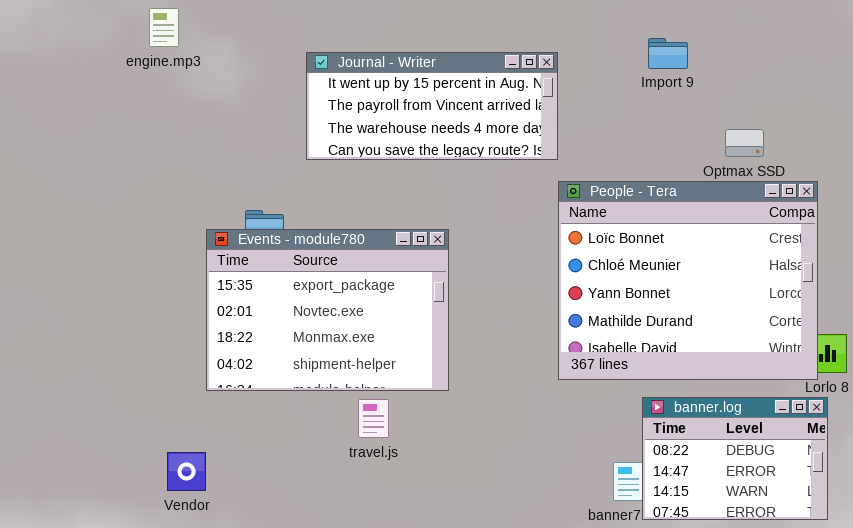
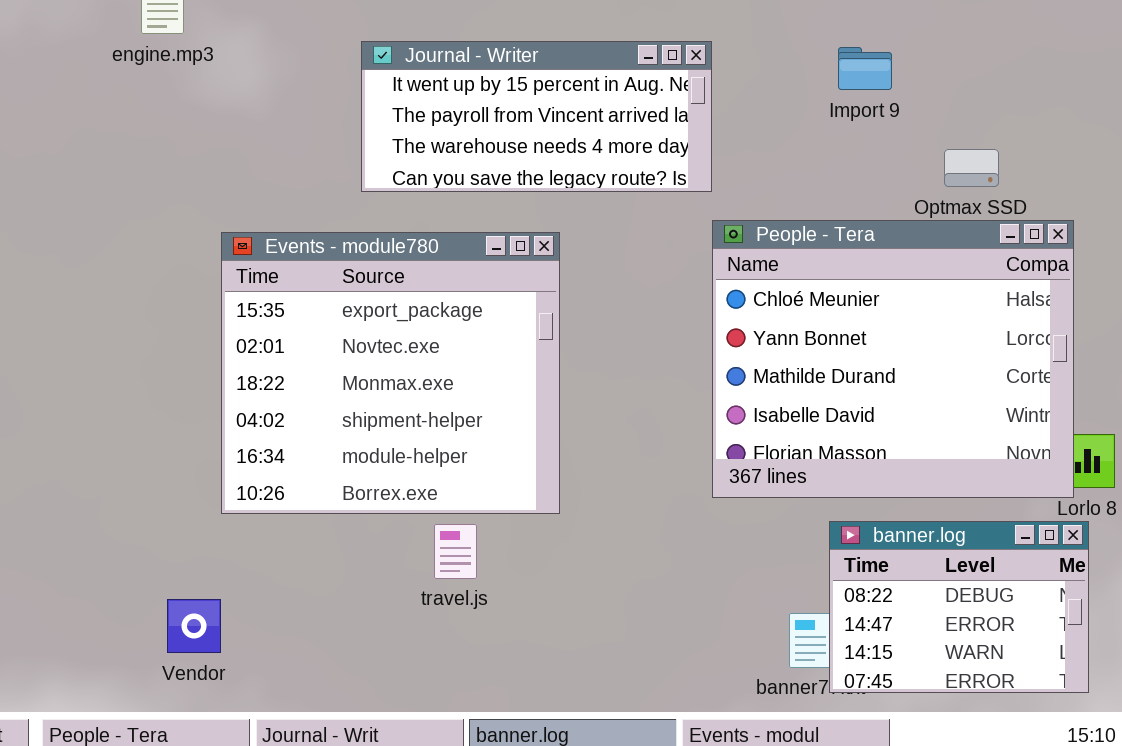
Import 9: [648,38,688,69] -> [838,47,892,90], moved
People - Tera: [558,181,818,380] -> [712,220,1074,498], scrolled down 1 row
Events - module780: [206,229,449,391] -> [221,232,560,514], resized

